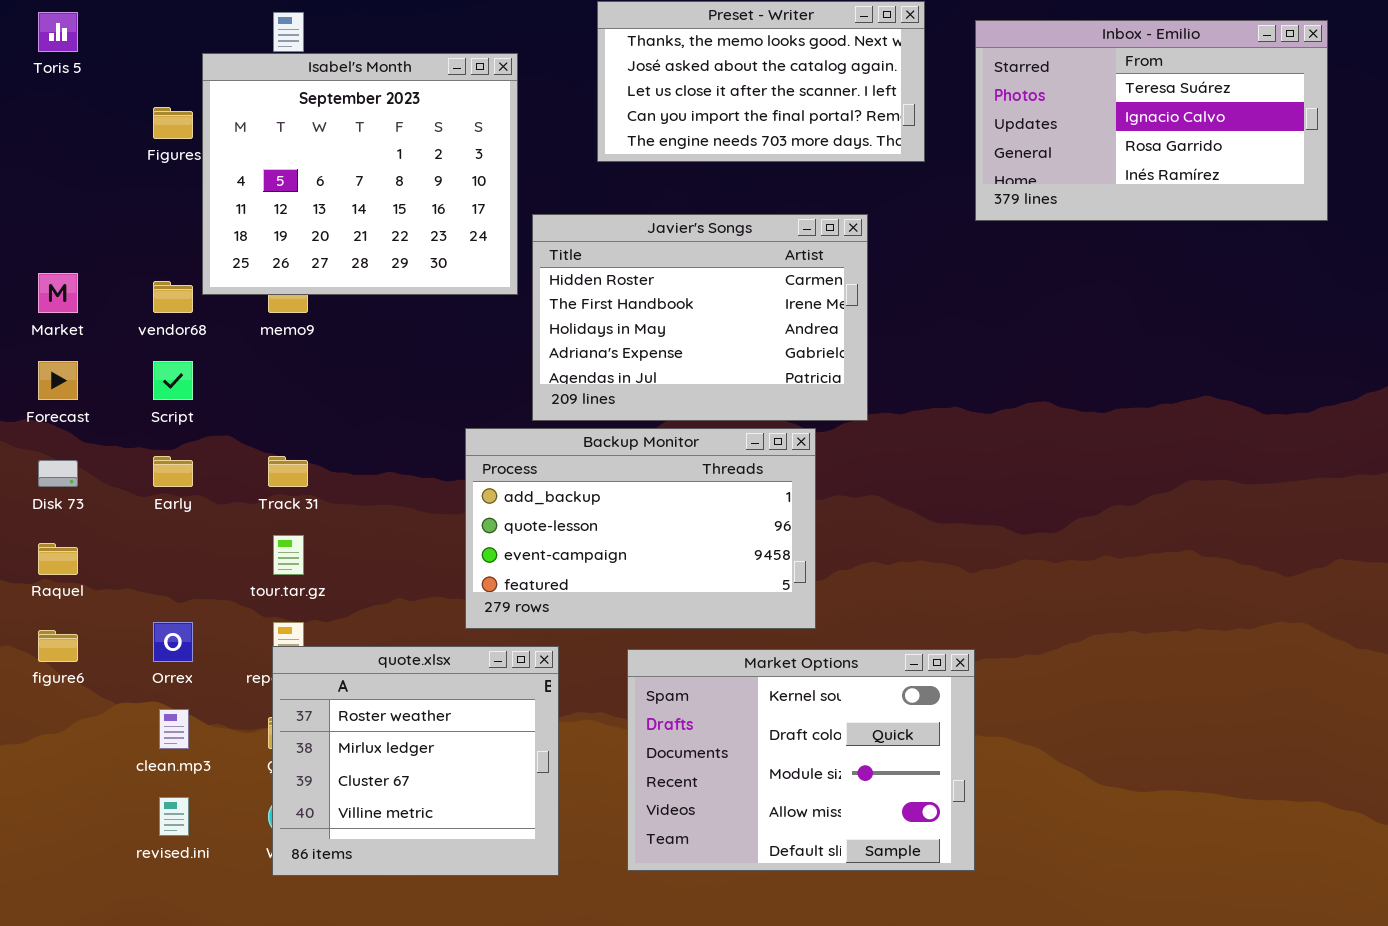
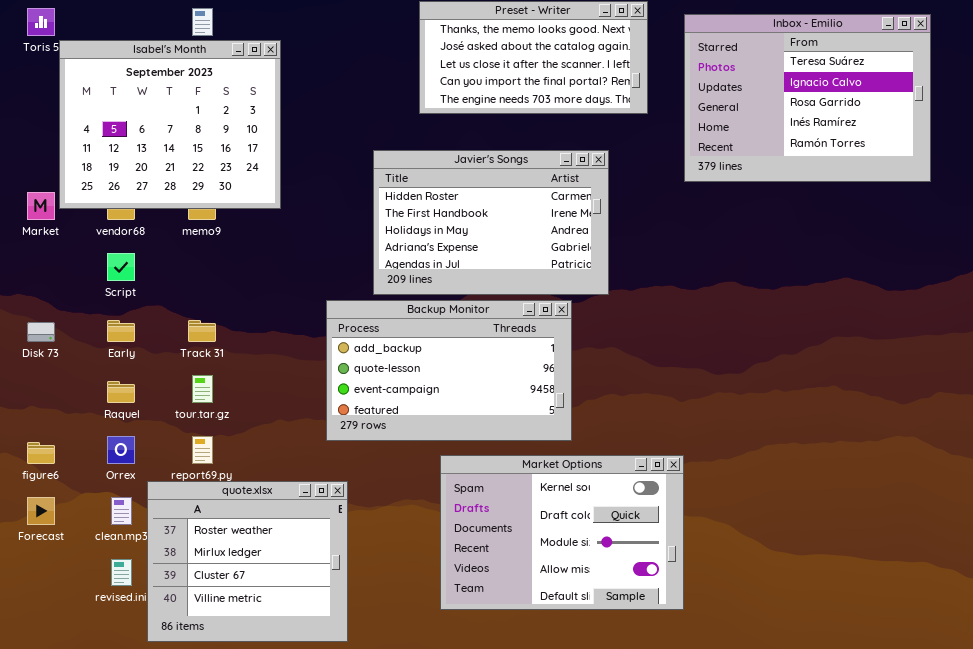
Inbox - Emilio: [975,20,1328,221] -> [684,14,931,182], resized
Isabel's Month: [202,53,518,295] -> [59,40,281,209], moved
Forecast: [38,361,78,400] -> [27,497,55,525], moved
Raquel: [38,543,78,575] -> [107,381,135,403], moved
quote.xlsx: [272,646,559,876] -> [147,481,348,642], moved

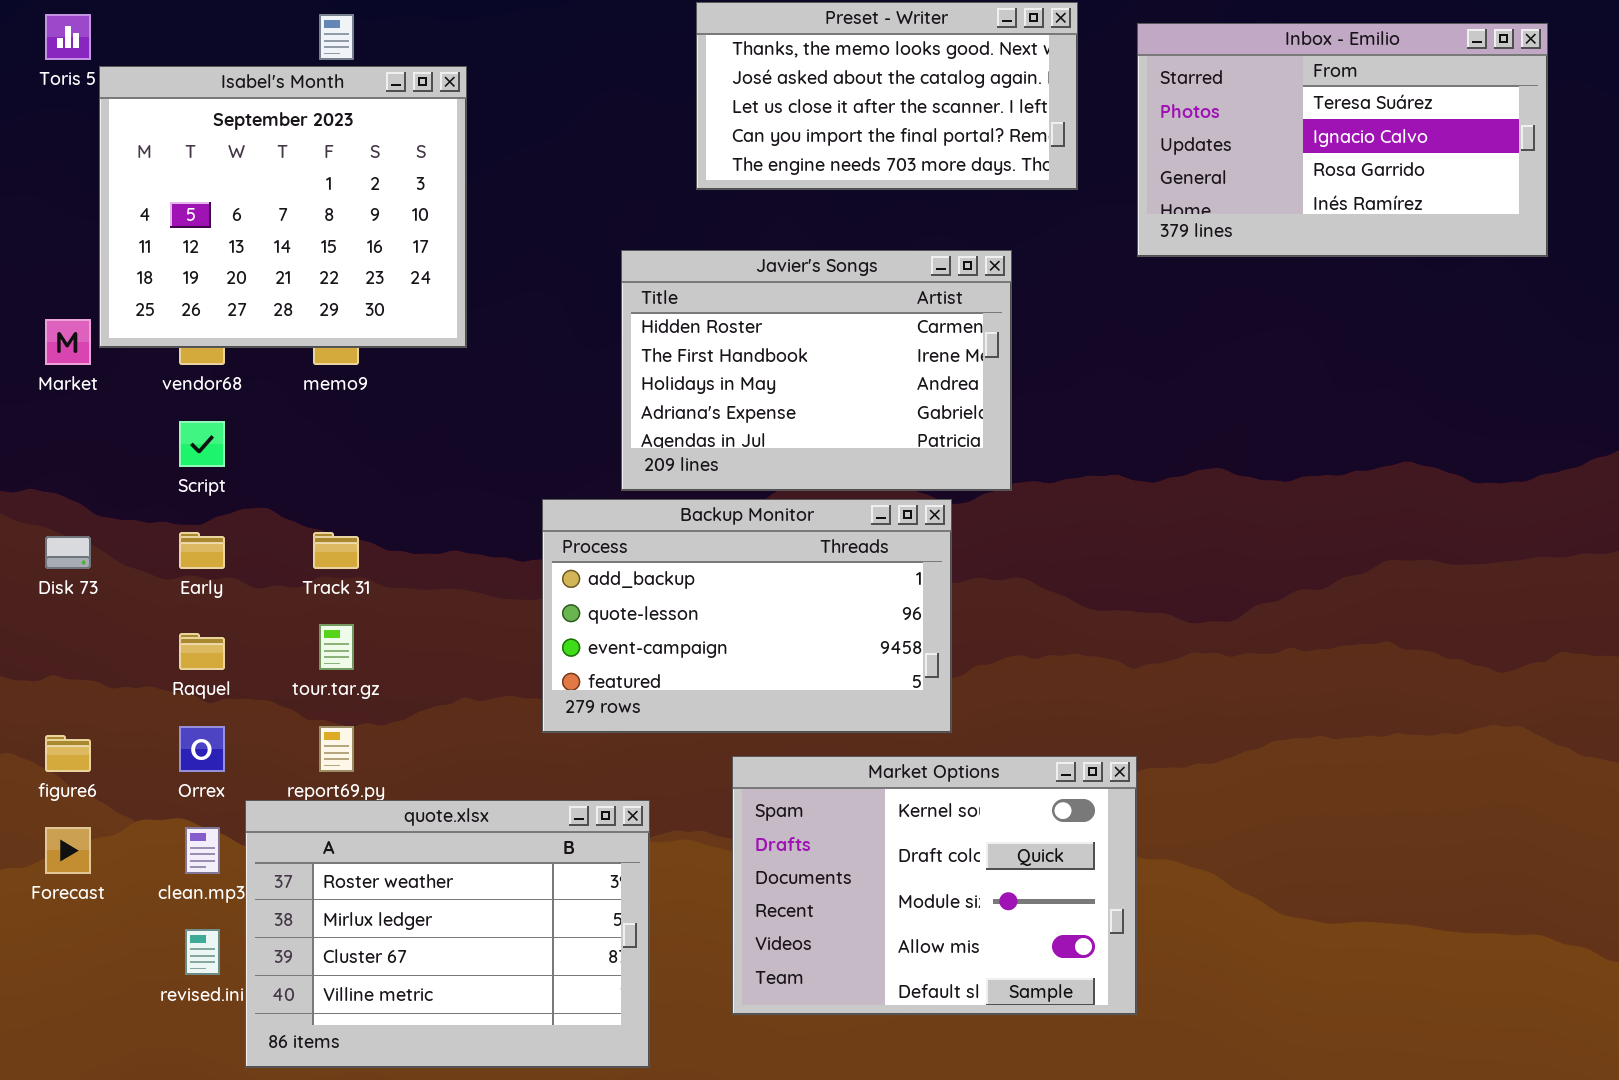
Inbox - Emilio: [684,14,931,182] -> [1137,23,1548,257], resized
quote.xlsx: [147,481,348,642] -> [245,800,650,1068], resized

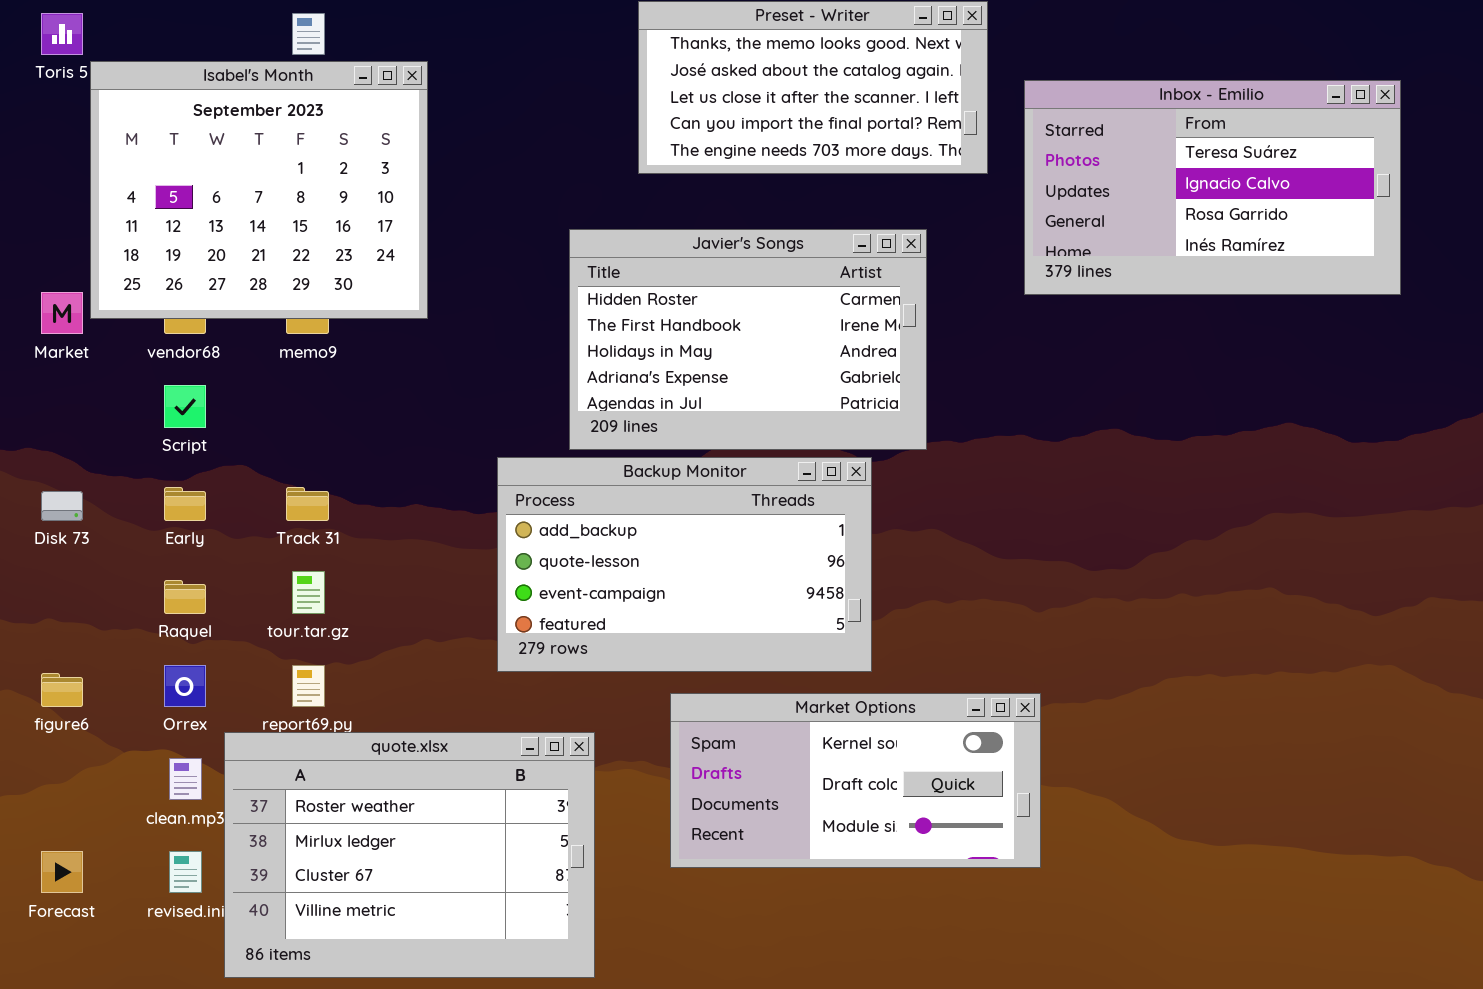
Inbox - Emilio: [1137,23,1548,257] -> [1024,80,1401,295], moved
Market Options: [732,756,1137,1015] -> [670,693,1041,868], resized
Forecast: [45,827,91,874] -> [41,851,83,893], moved

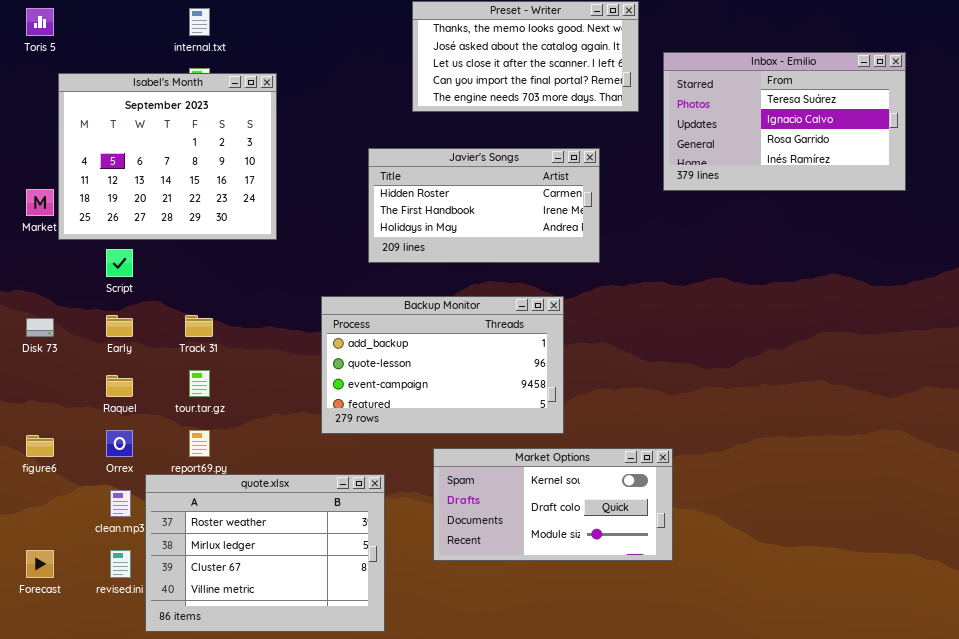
Isabel's Month: [90,61,428,319] -> [58,73,277,240], moved
Javier's Songs: [569,229,927,450] -> [368,148,600,263], resized

